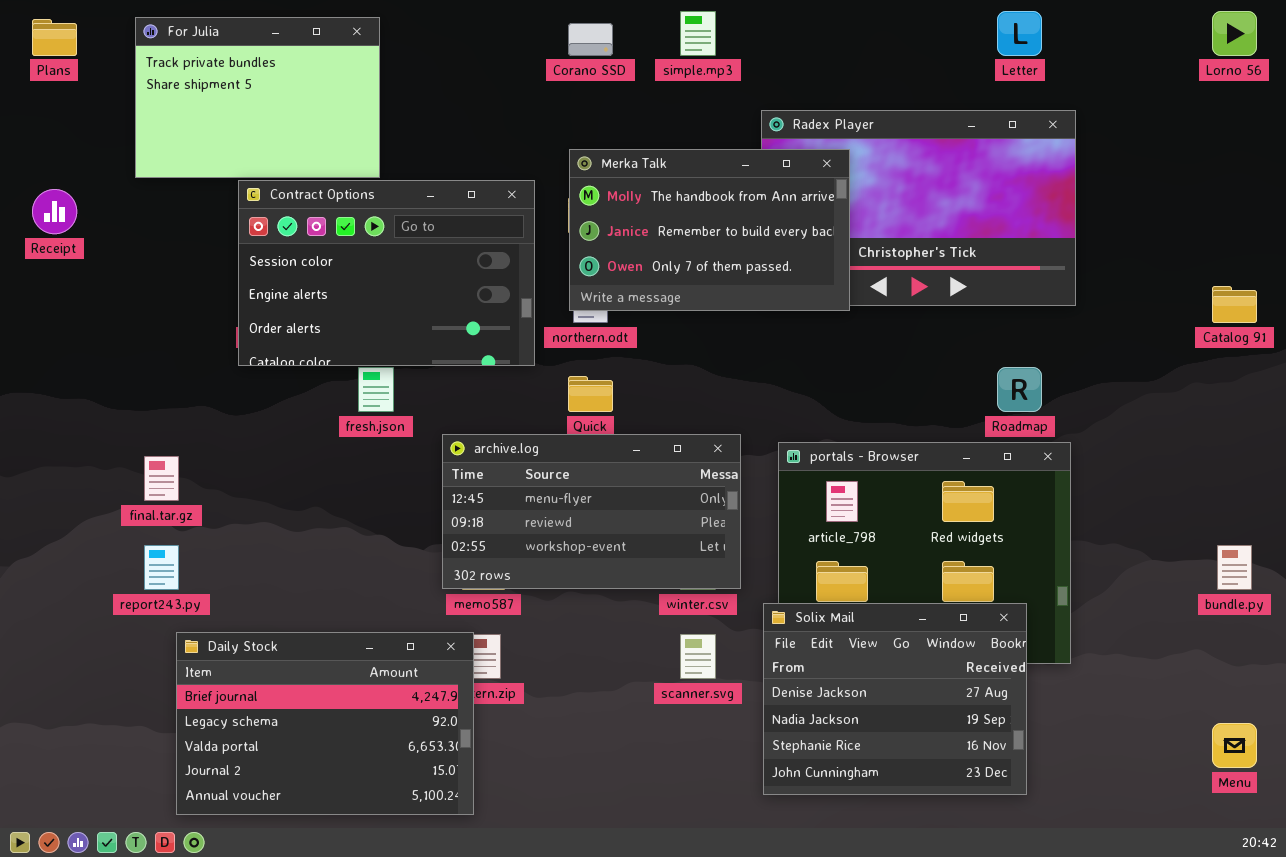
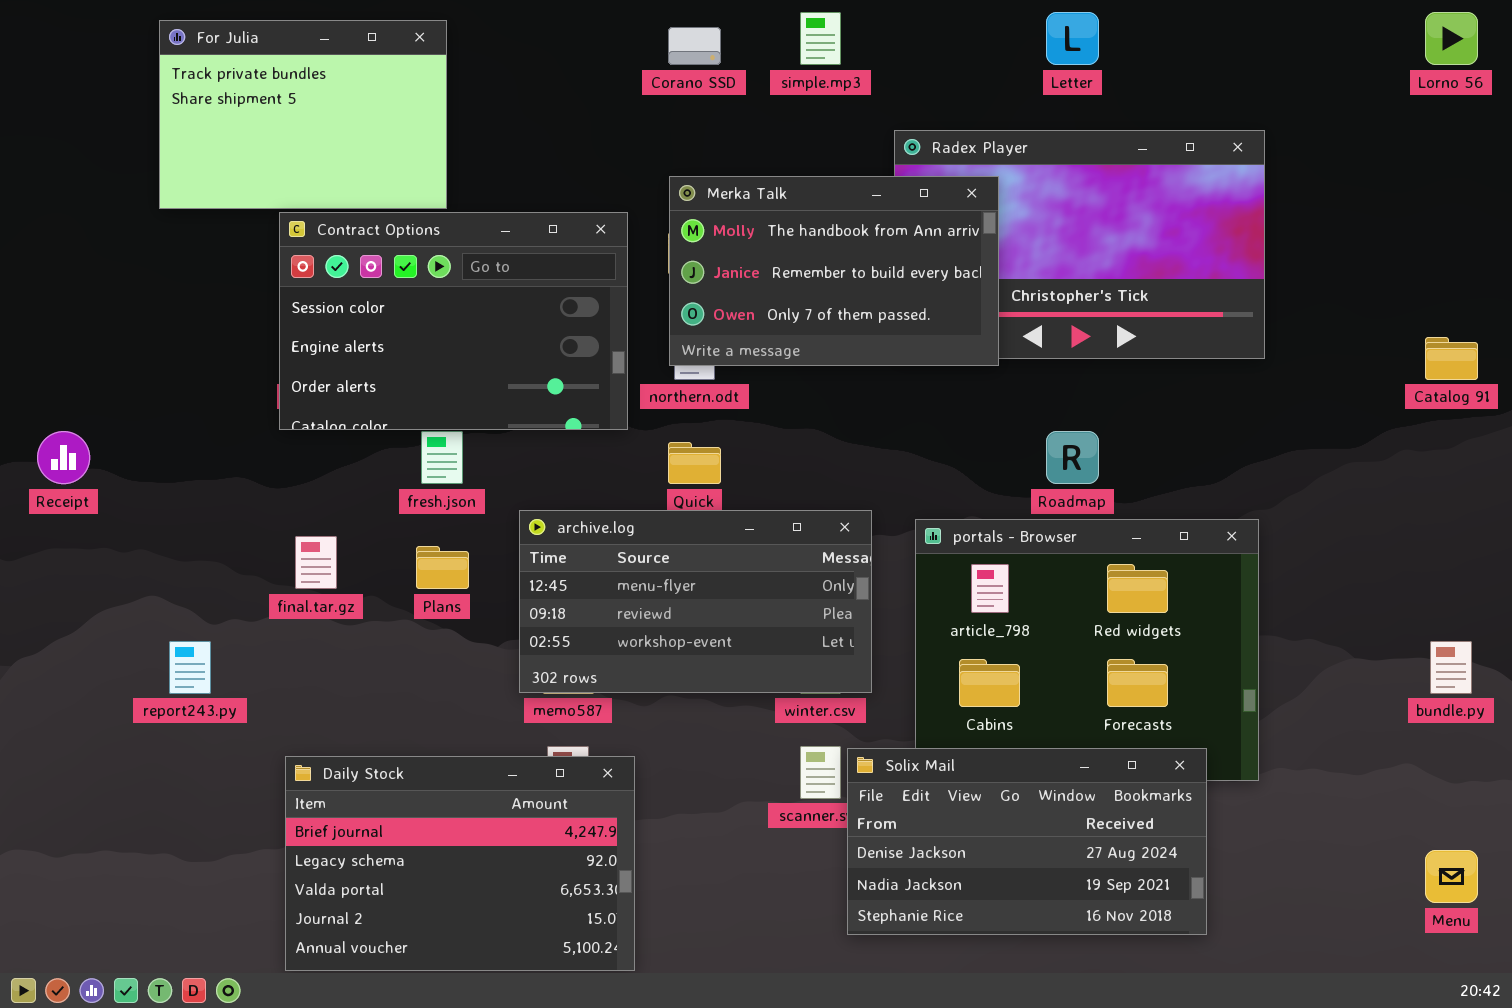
Letter: [997,11,1042,56] -> [1046,12,1099,65], moved
Plans: [32,19,77,56] -> [416,546,469,589], moved
Receipt: [32,189,77,234] -> [37,431,90,484], moved
Roadmap: [997,367,1042,412] -> [1046,431,1099,484], moved
final.tar.gz: [144,456,179,501] -> [295,536,337,589], moved
Solix Mail: [763,603,1027,795] -> [847,748,1207,935], resized
Daily Stock: [176,632,474,815] -> [285,756,635,971], moved

